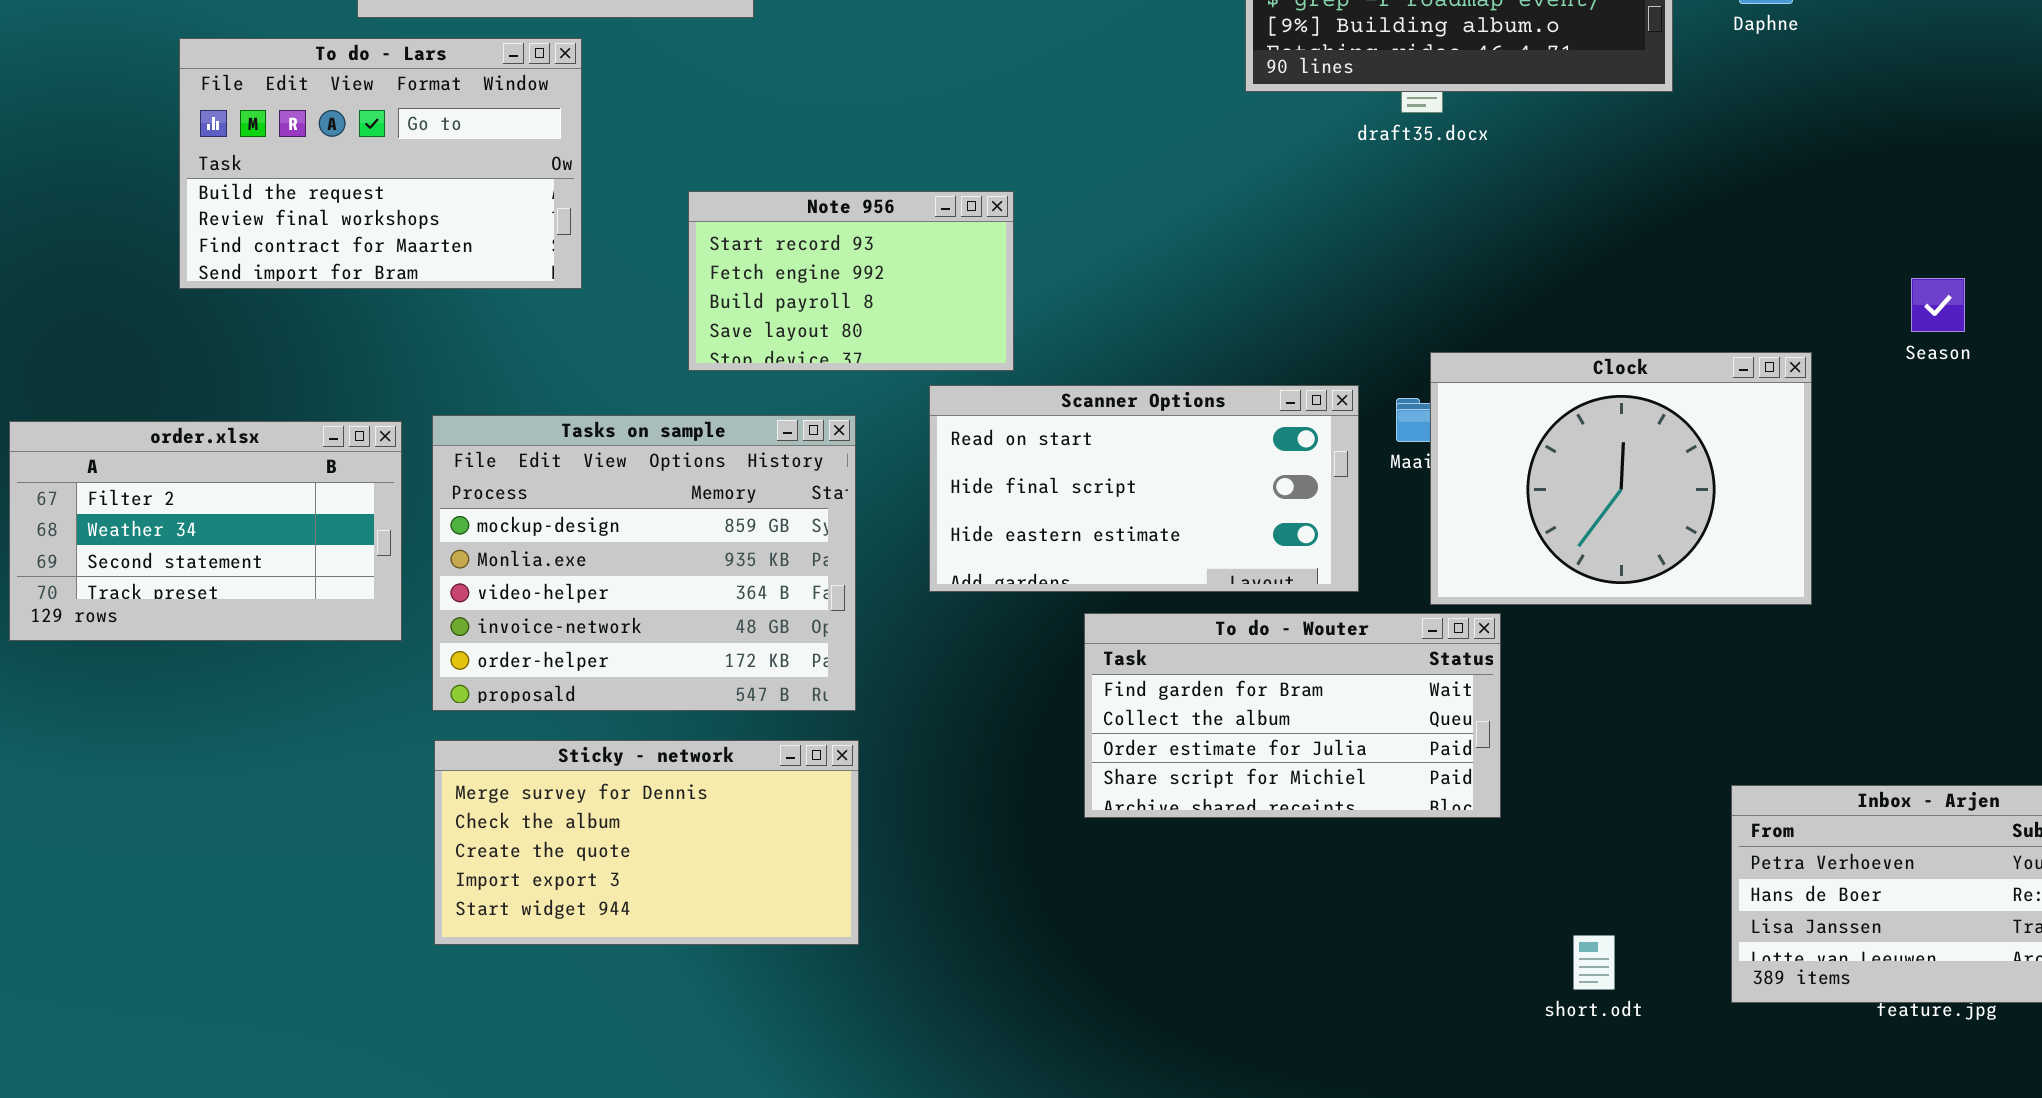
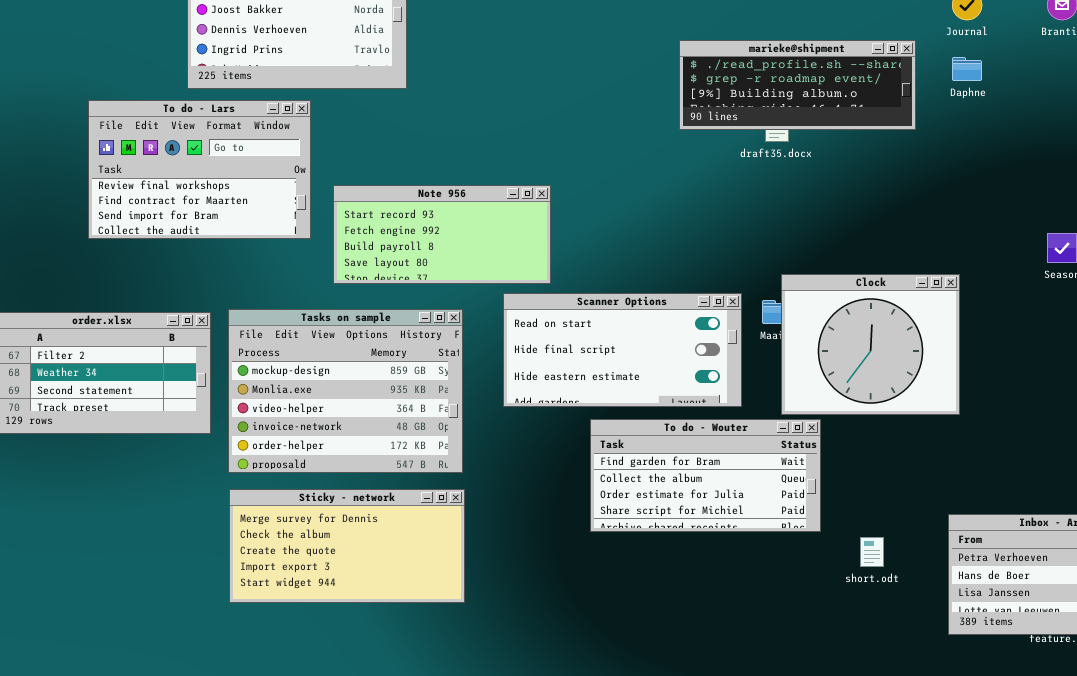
To do - Lars: [179,38,582,289] -> [88,100,311,239], scrolled down 1 row
Note 956: [688,191,1014,371] -> [333,185,551,284], resized
Clock: [1430,352,1812,605] -> [781,274,960,415], resized
short.odt: [1573,935,1615,990] -> [860,537,884,567], moved

